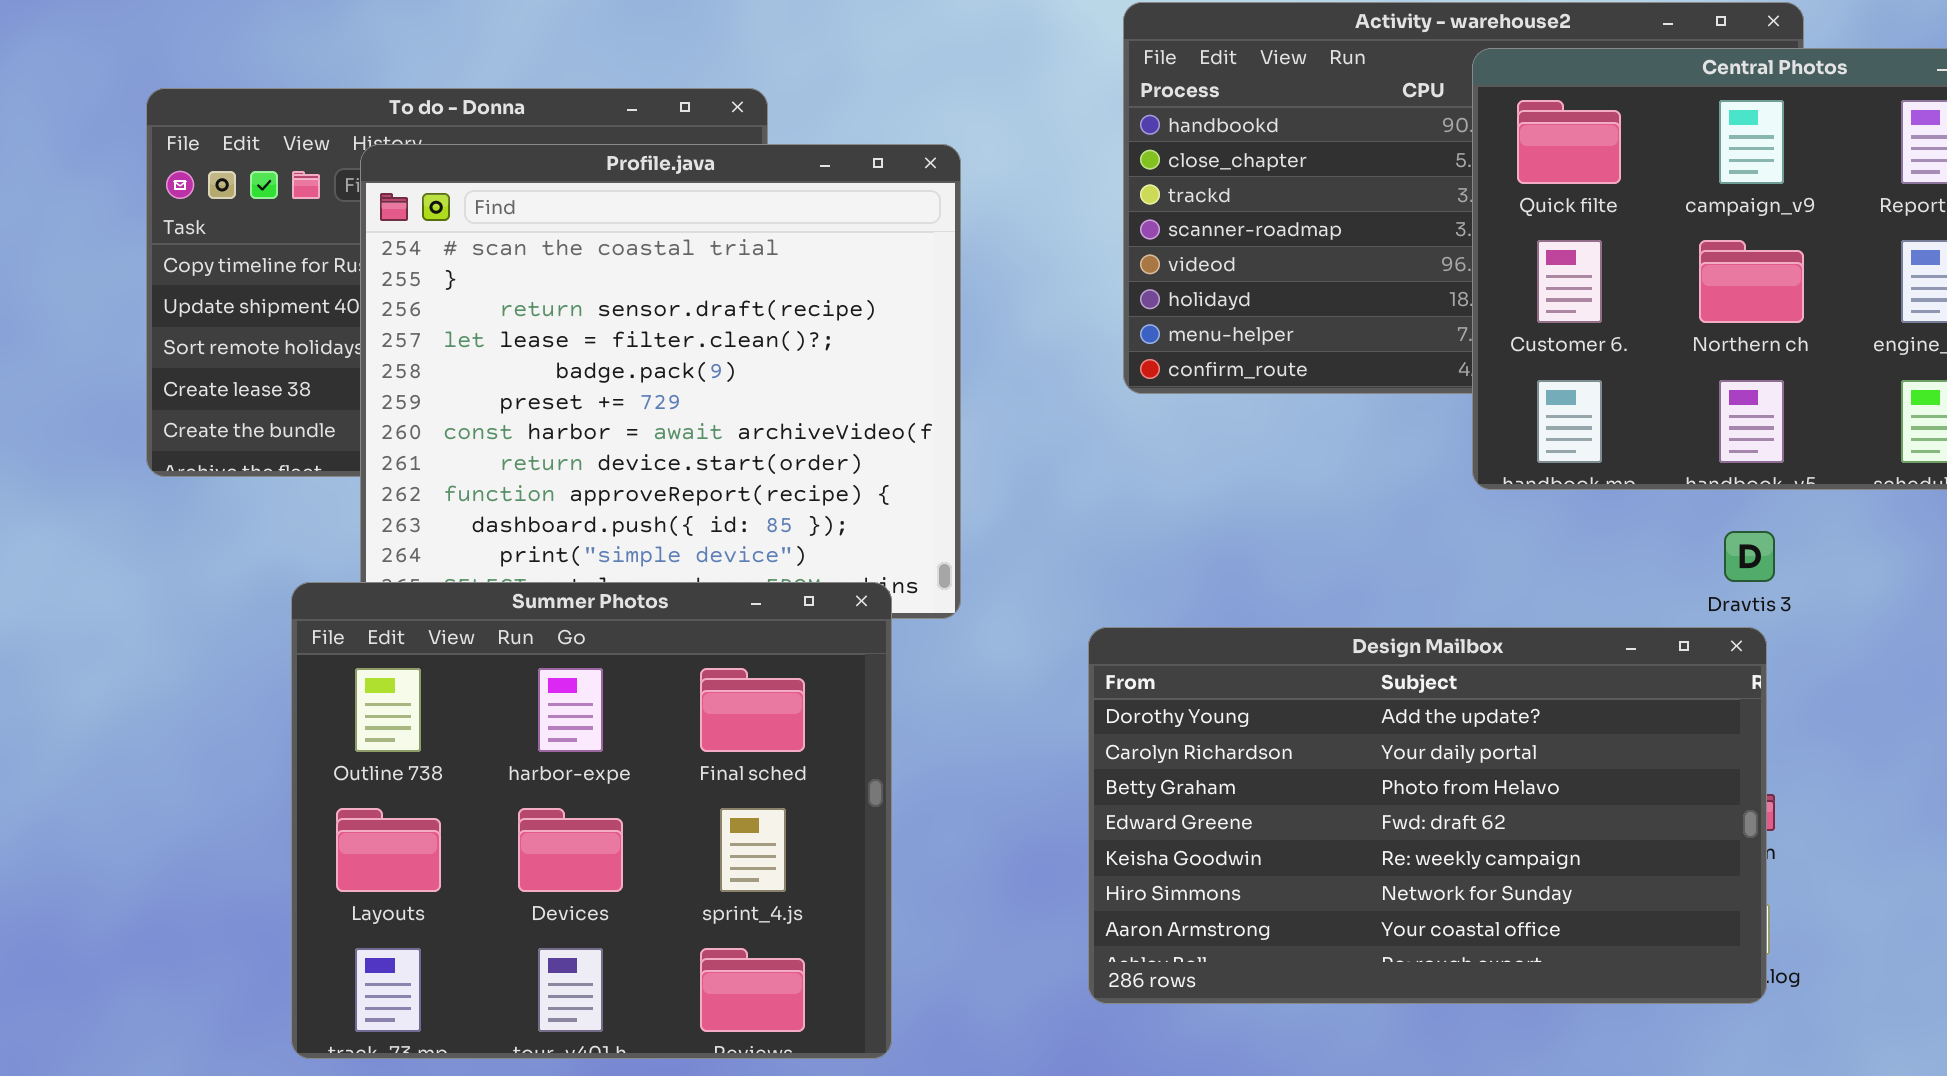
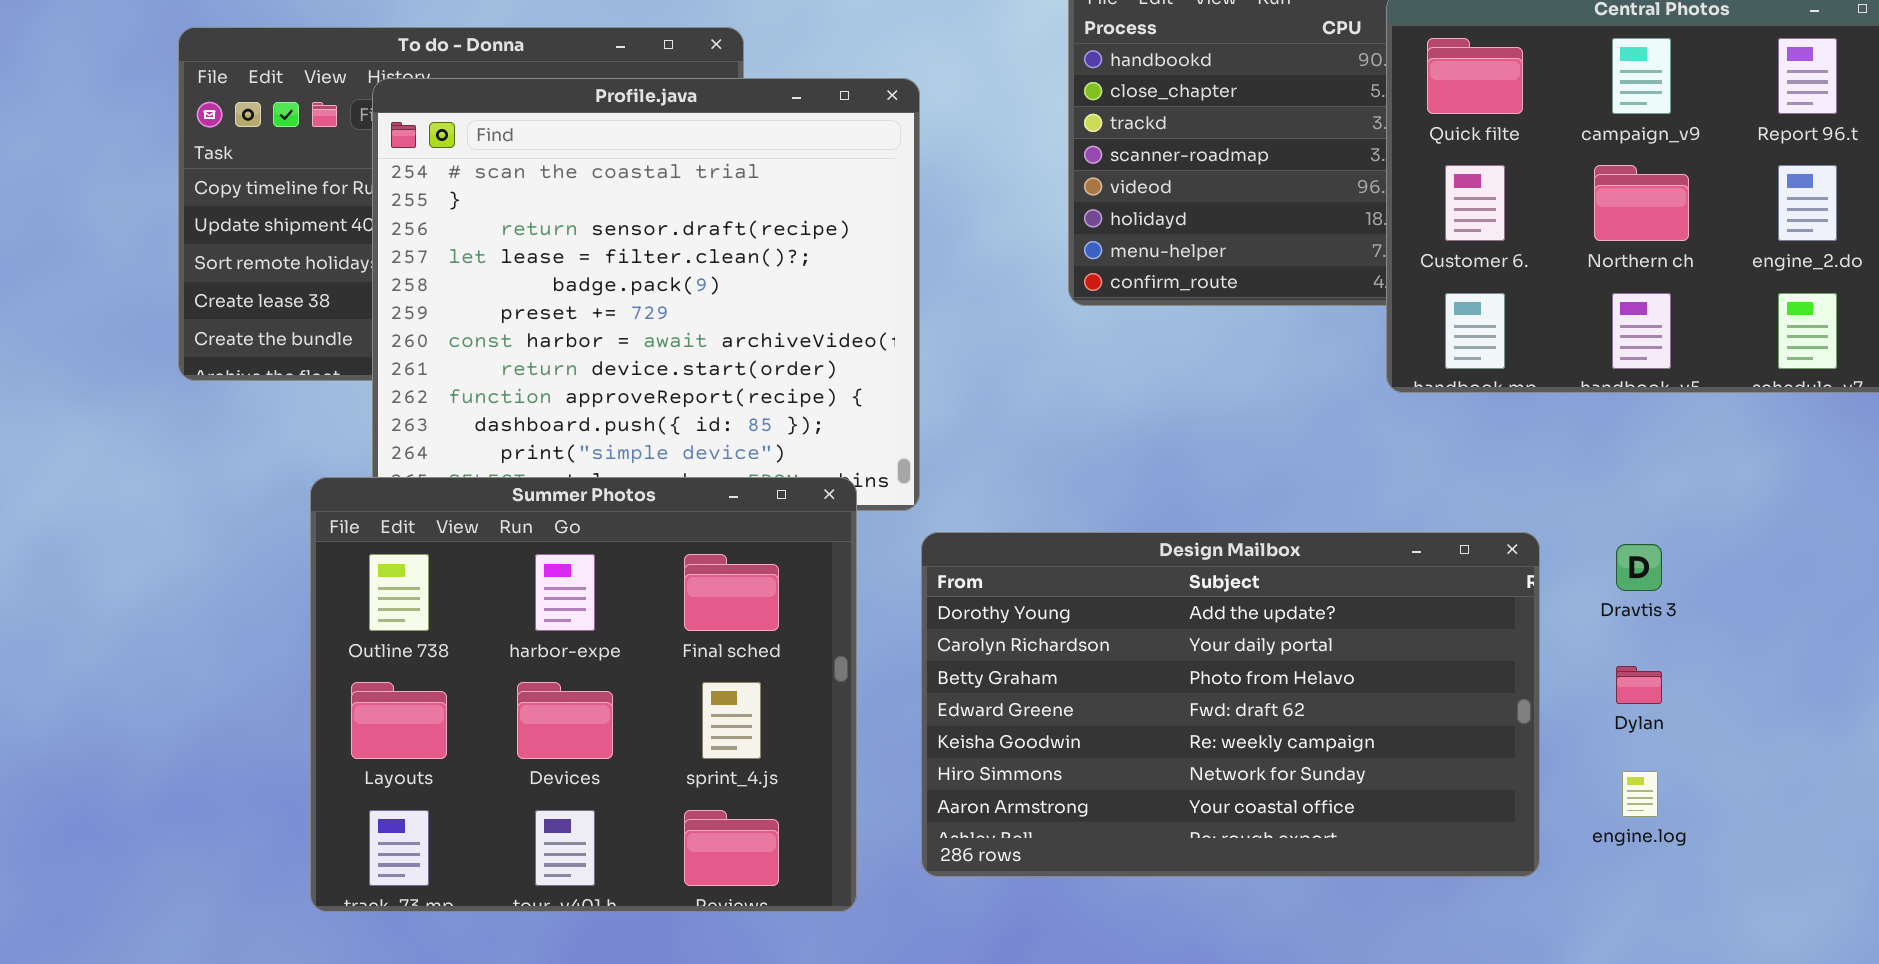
Dravtis 3: [1724,531,1775,582] -> [1616,544,1662,591], moved
Design Mailbox: [1088,627,1767,1004] -> [921,532,1540,877], moved

